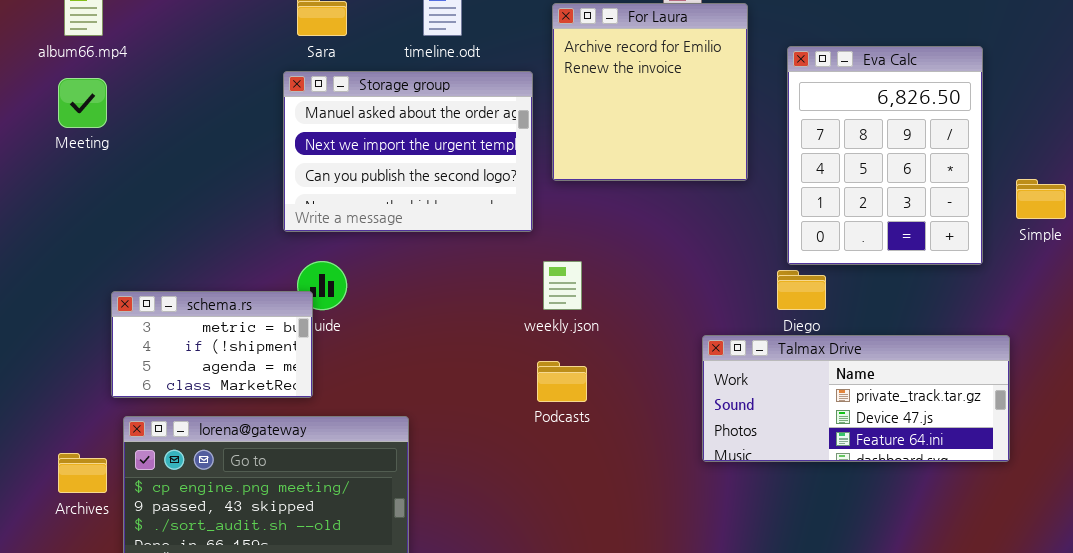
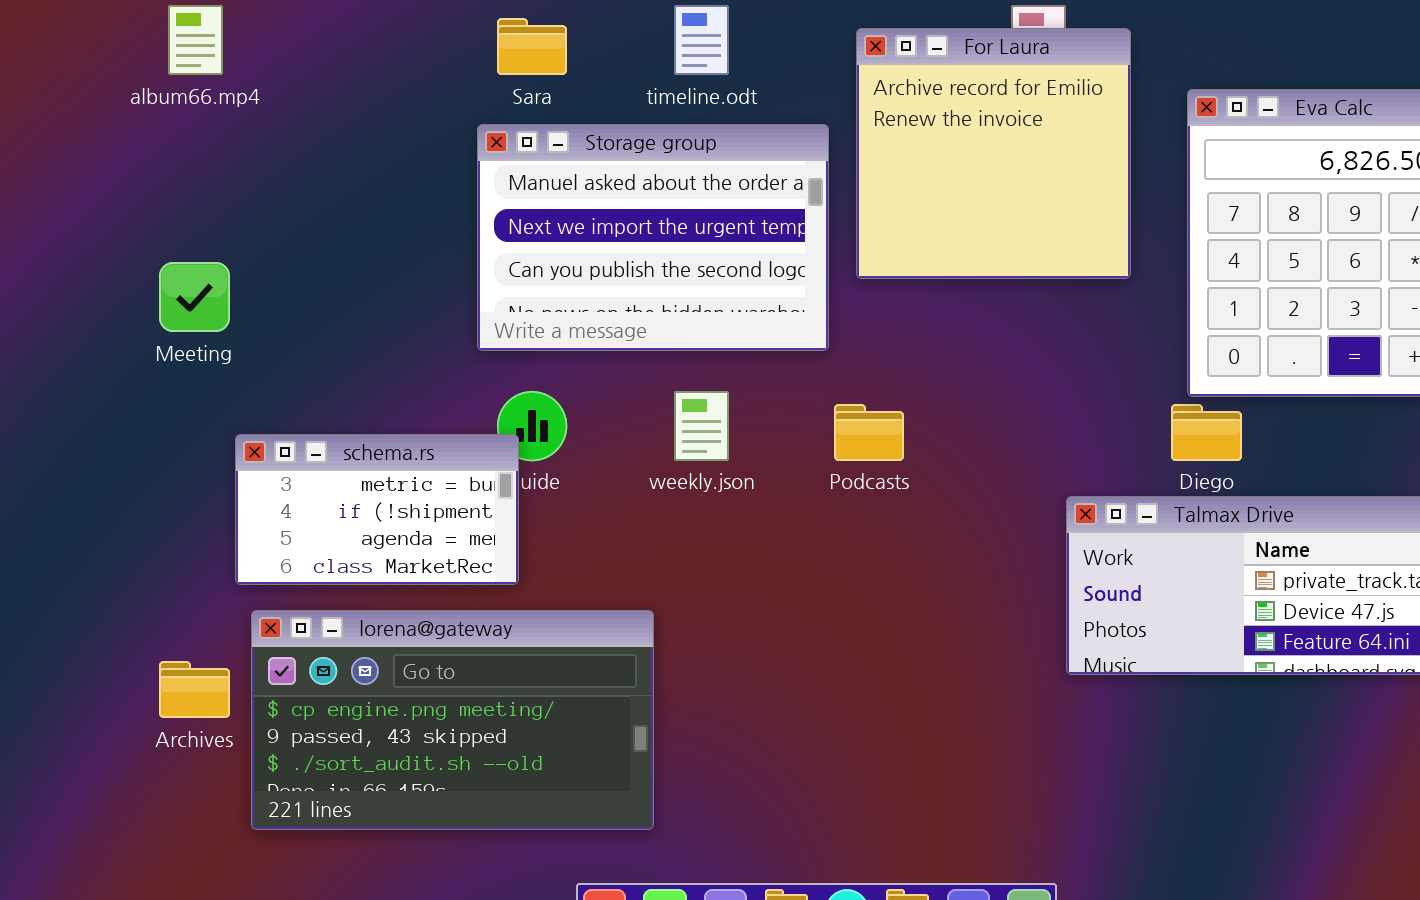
Meeting: [58,78,107,128] -> [159,262,230,332], moved
weekly.json: [543,261,582,310] -> [674,391,729,461], moved
Podcasts: [537,361,587,402] -> [834,404,904,461], moved

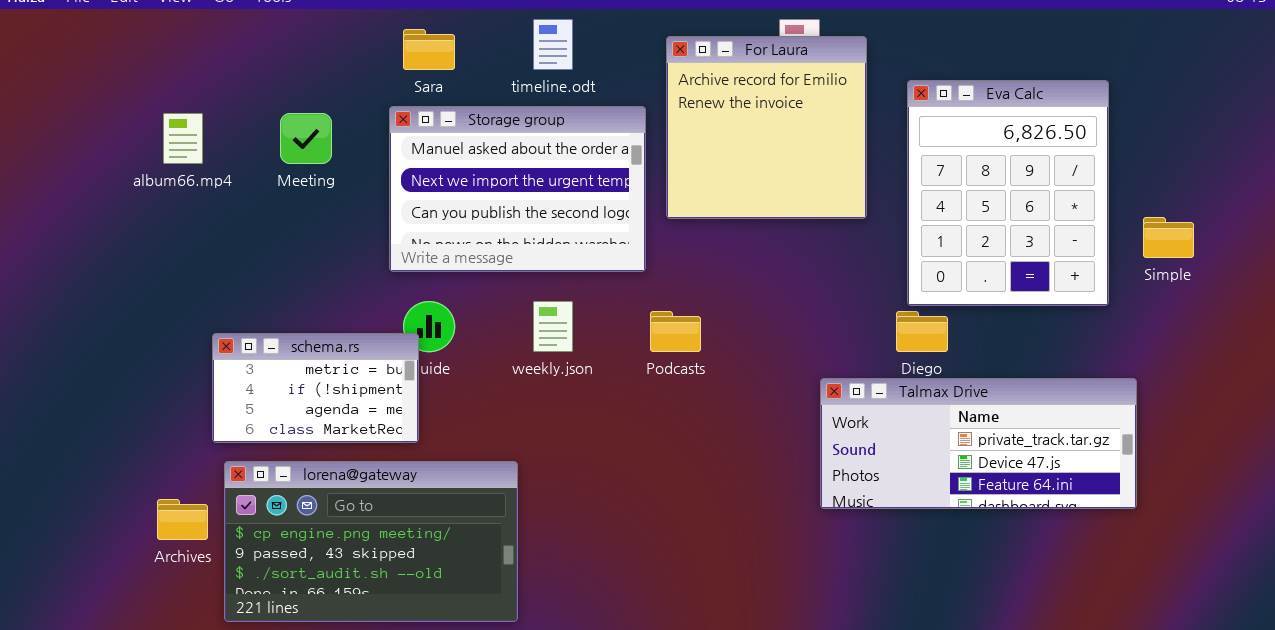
album66.mp4: [168,5,223,75] -> [163,113,203,164], moved
Meeting: [159,262,230,332] -> [280,113,332,164], moved

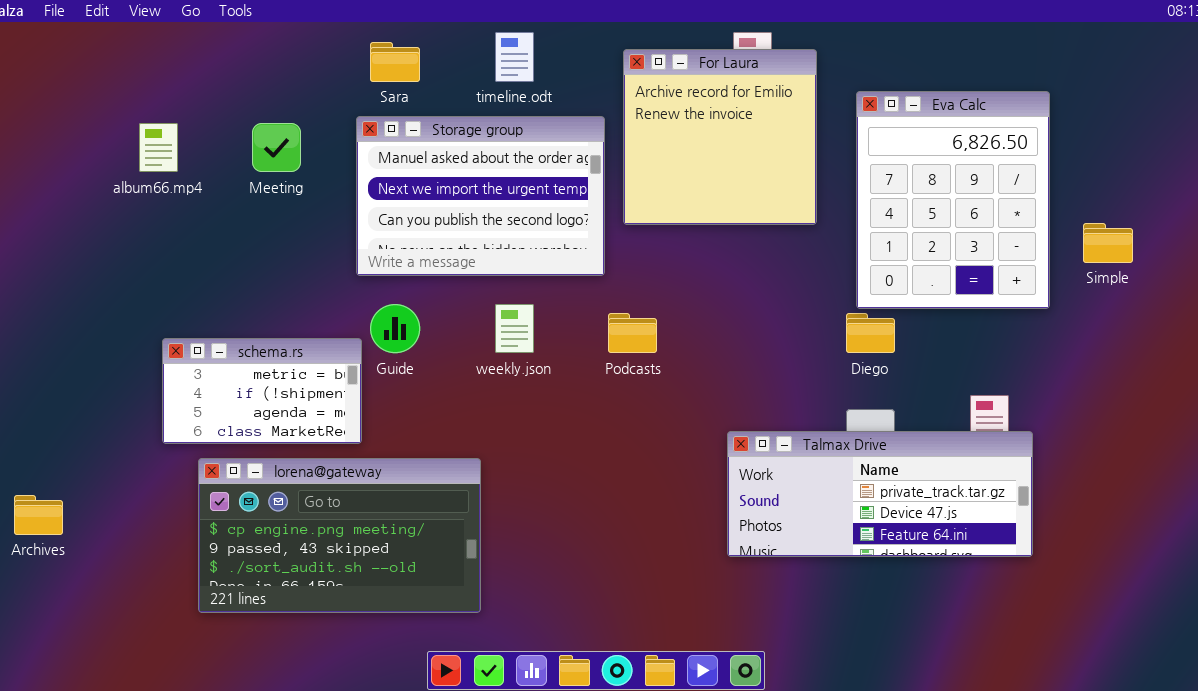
schema.rs: [212,333,419,443] -> [162,338,362,444], moved
Talmax Drive: [820,378,1137,509] -> [727,431,1033,557], moved
Archives: [157,499,208,540] -> [14,495,63,535], moved

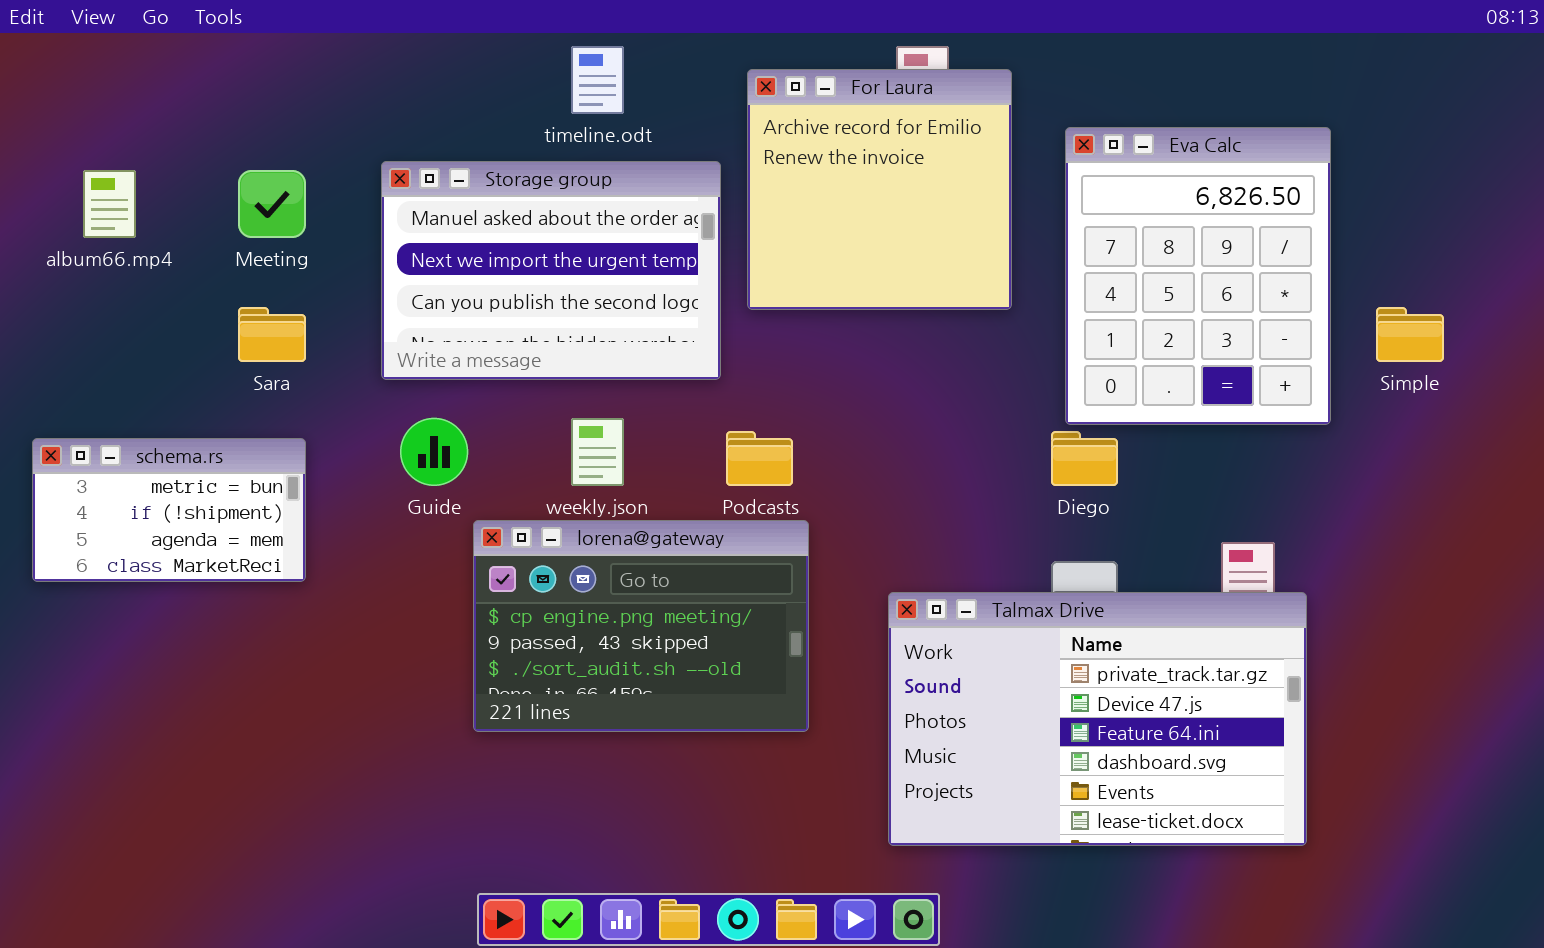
Sara: [370,42,420,82] -> [238,307,306,362], moved
schema.rs: [162,338,362,444] -> [32,438,306,582], moved
Talmax Drive: [727,431,1033,557] -> [888,592,1307,846], resized
lorena@gateway: [198,458,481,613] -> [473,520,809,732], moved, resized

